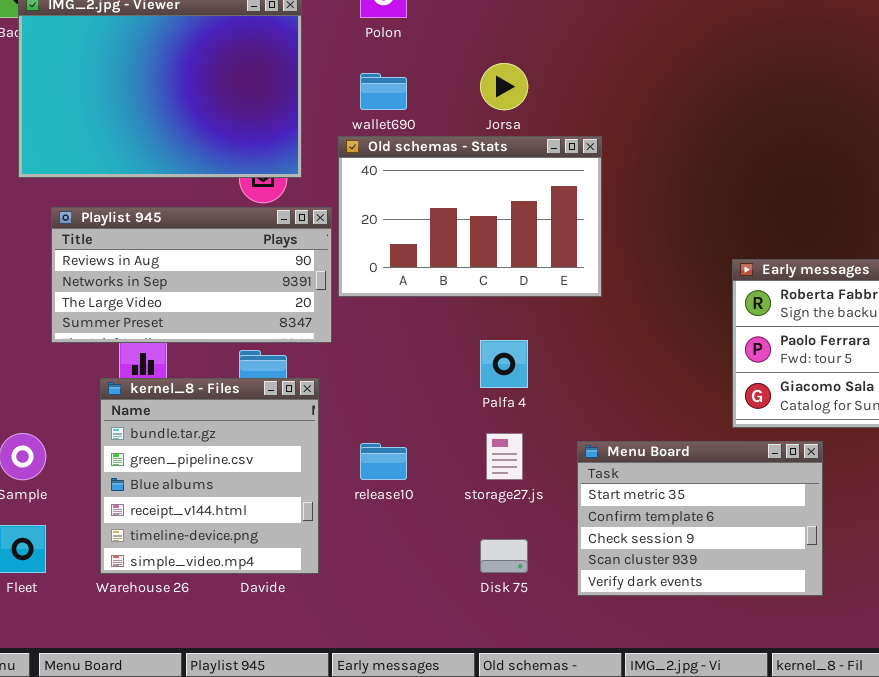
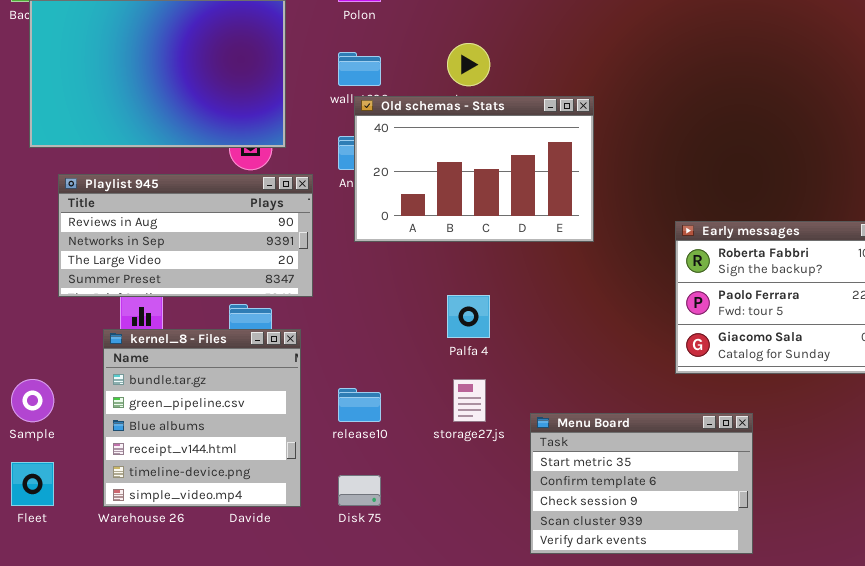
Old schemas - Stats: [338,136,602,297] -> [354,96,594,242], moved
Menu Board: [577,441,823,596] -> [530,413,753,554], moved
Disk 75: [480,539,528,573] -> [338,475,381,506], moved

